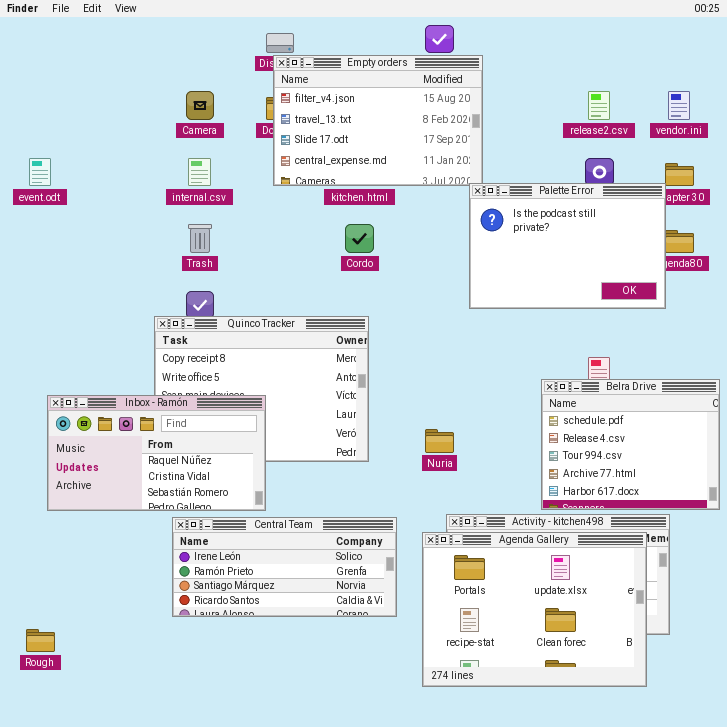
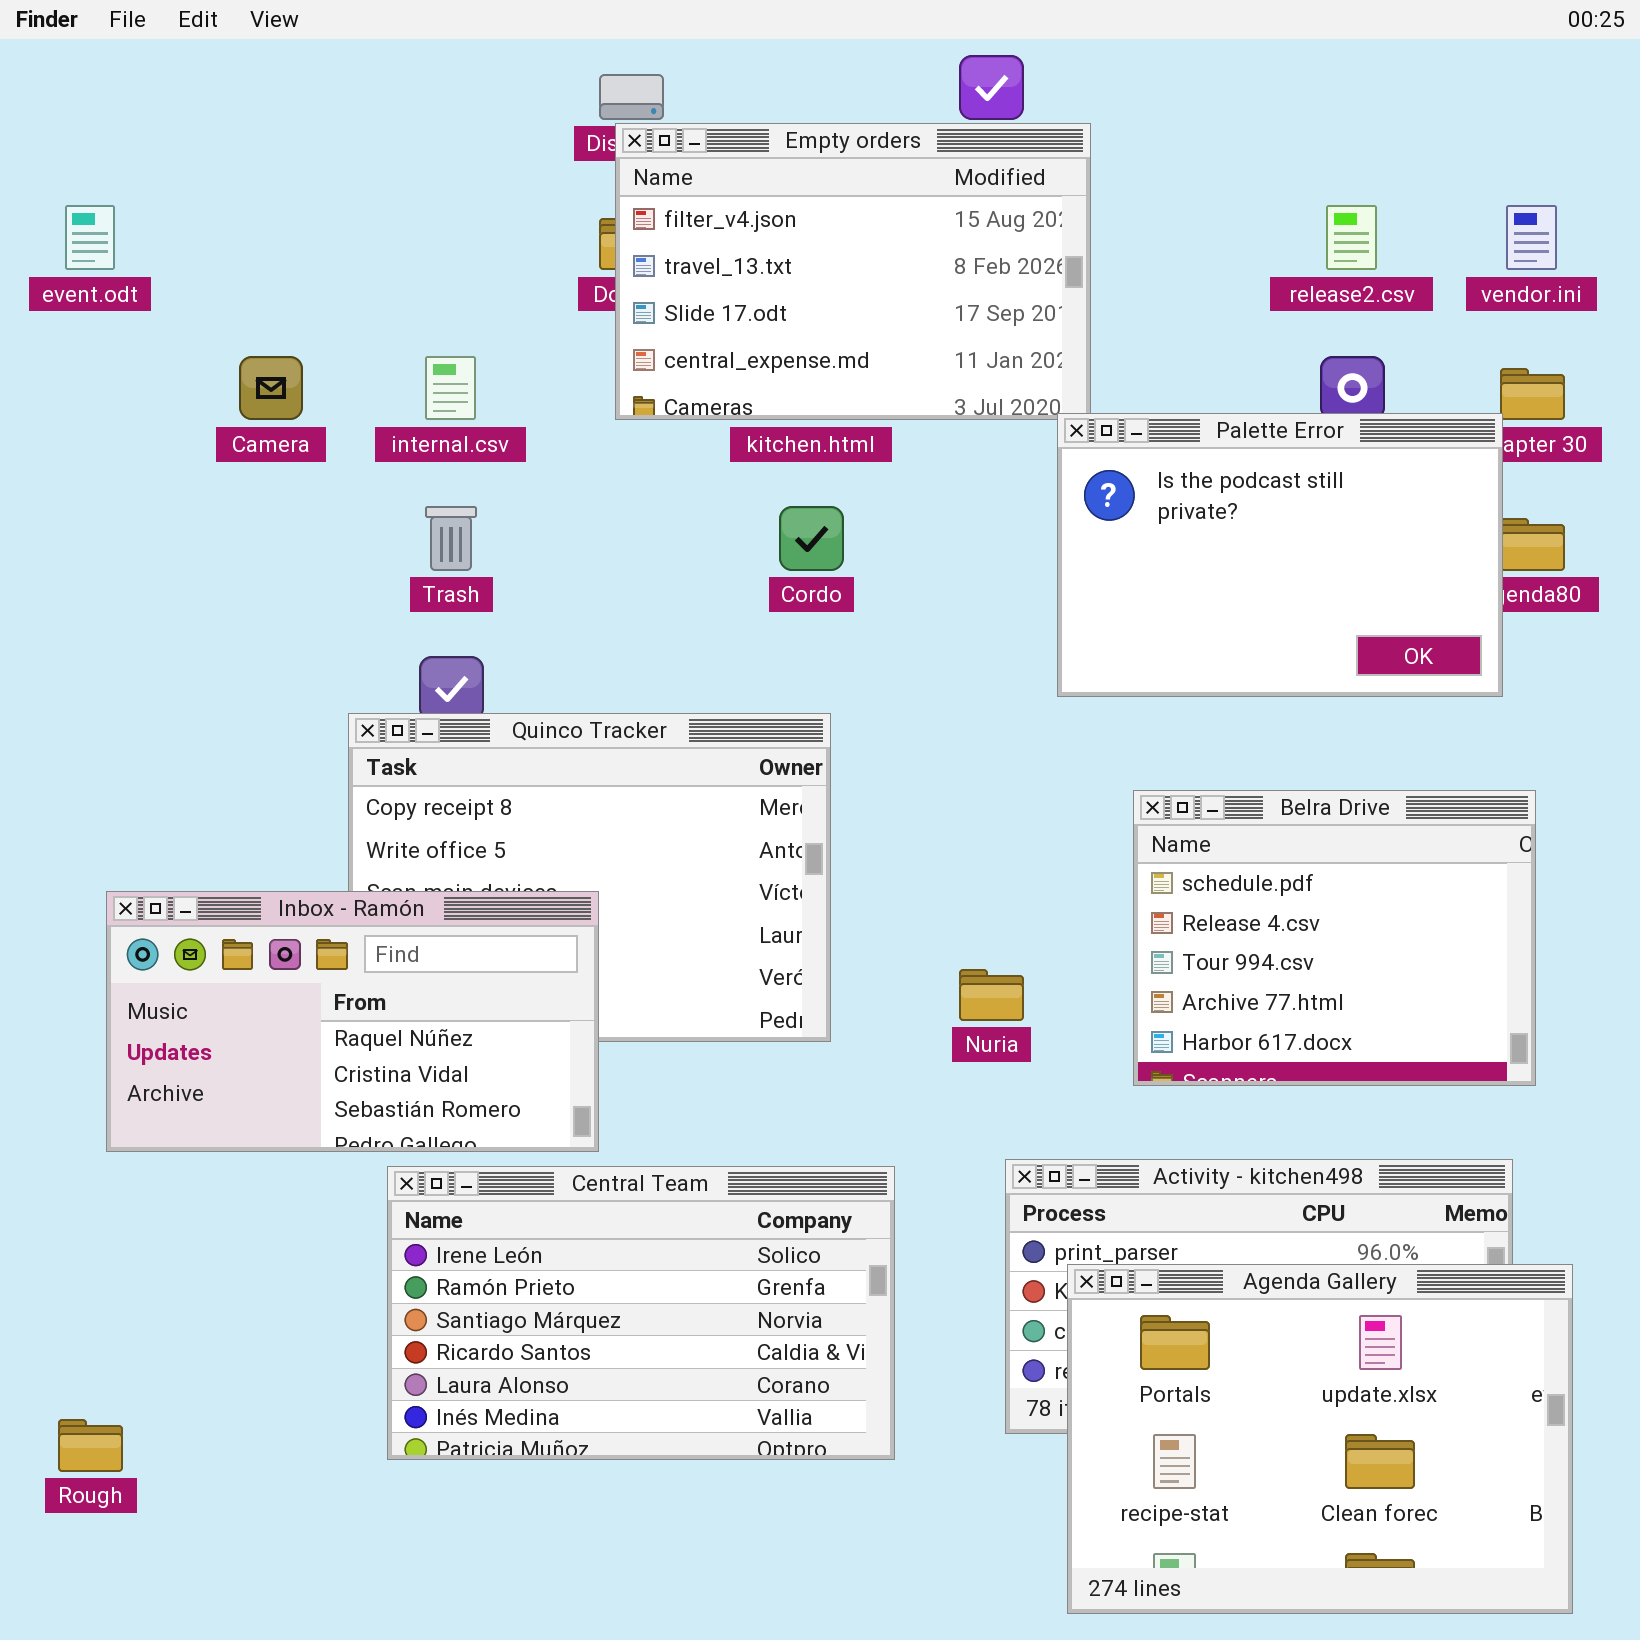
Camera: [186,91,214,120] -> [239,356,303,420], moved
event.odt: [29,158,51,186] -> [65,205,115,270], moved
Belra Drive: [541,379,720,510] -> [1133,790,1536,1086], moved
Central Team: [172,517,397,617] -> [387,1166,895,1460], resized
Agenda Gallery: [422,532,647,687] -> [1067,1264,1573,1614], moved

